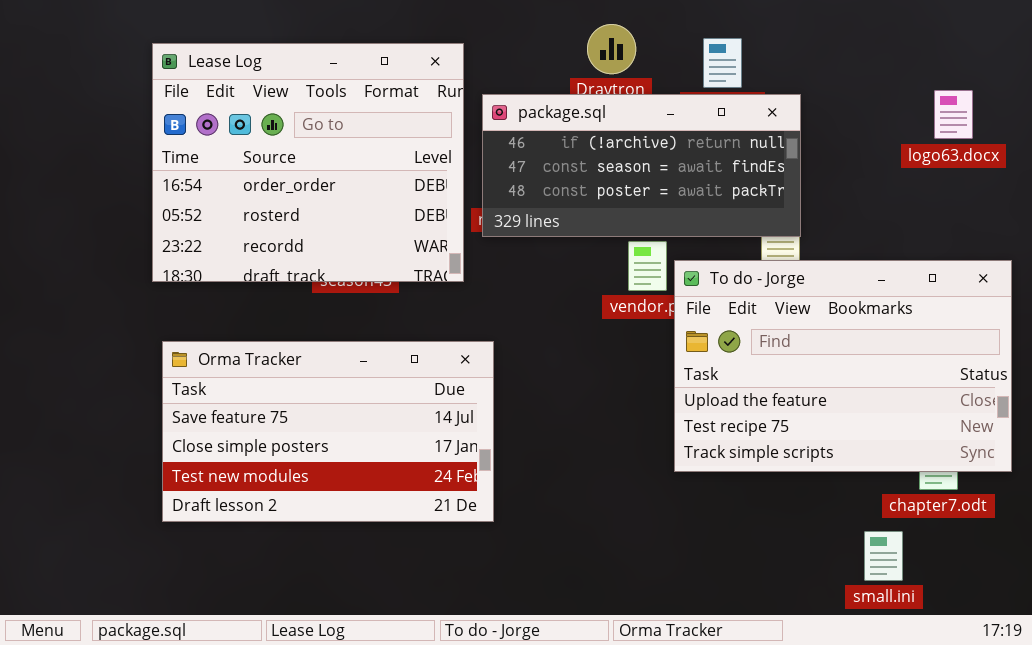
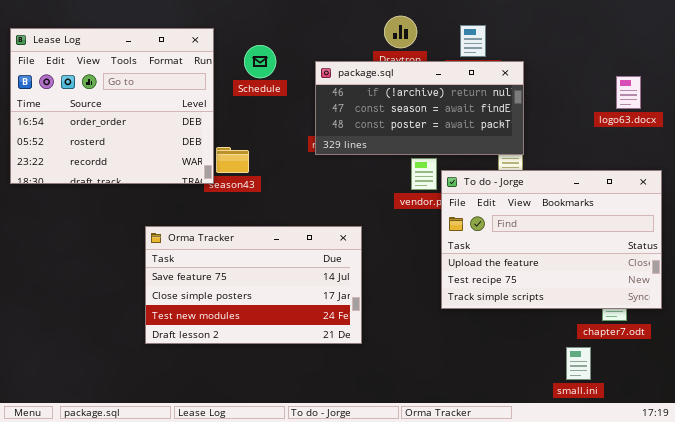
Lease Log: [152,43,464,282] -> [10,28,214,184], moved
logo63.docx: [934,90,973,139] -> [616,76,641,109], moved
Orma Tracker: [162,341,494,522] -> [145,226,362,344], moved

